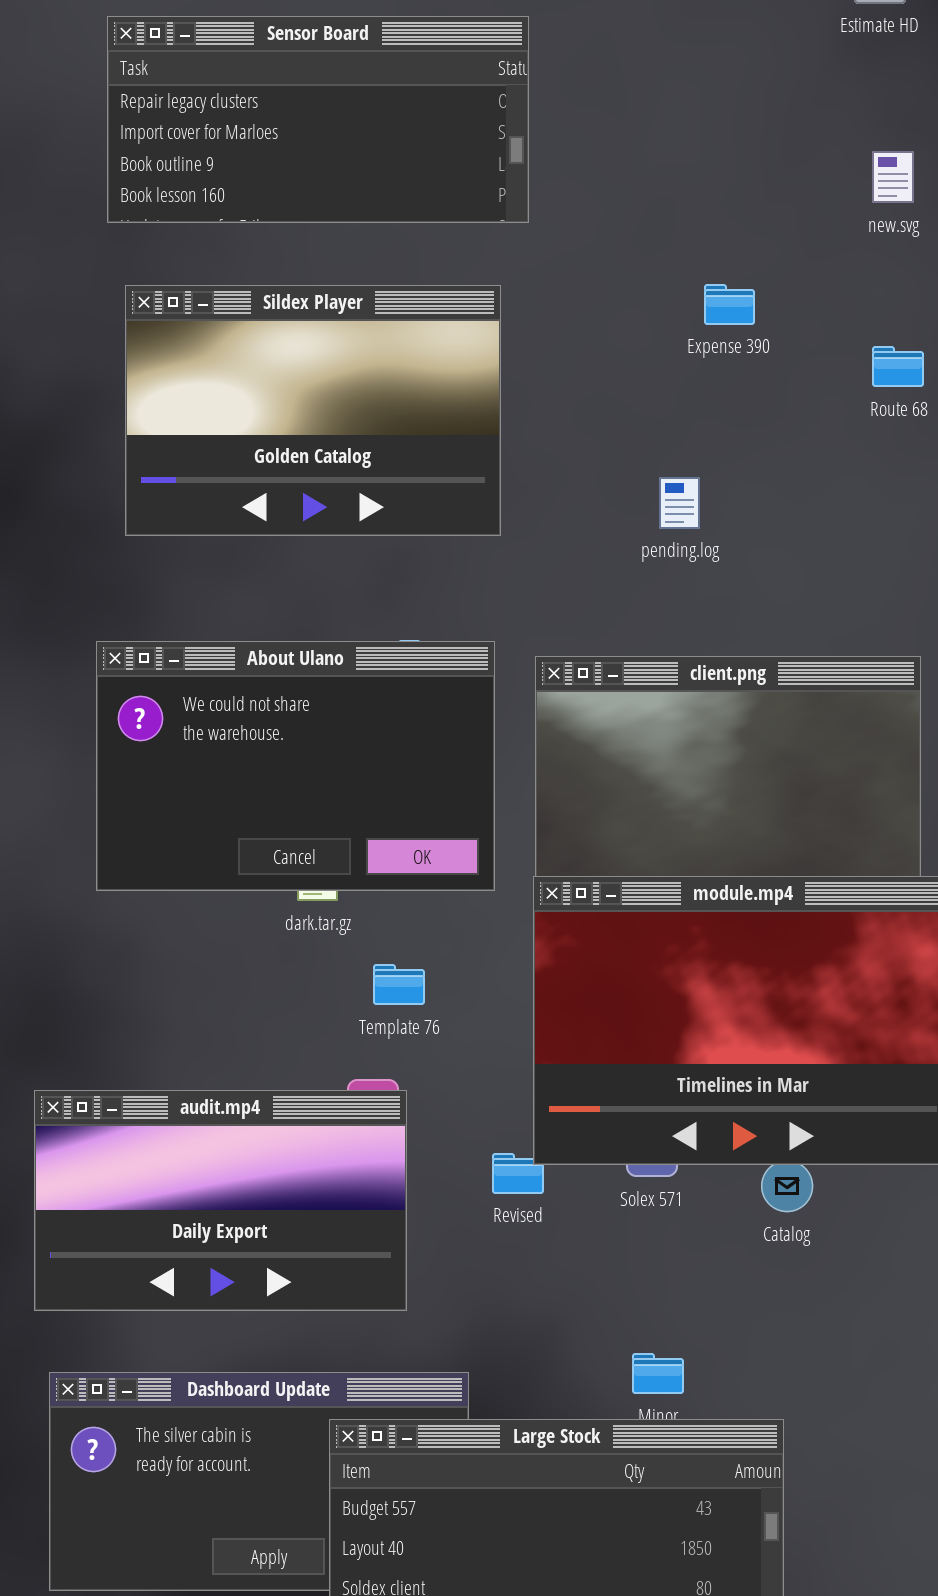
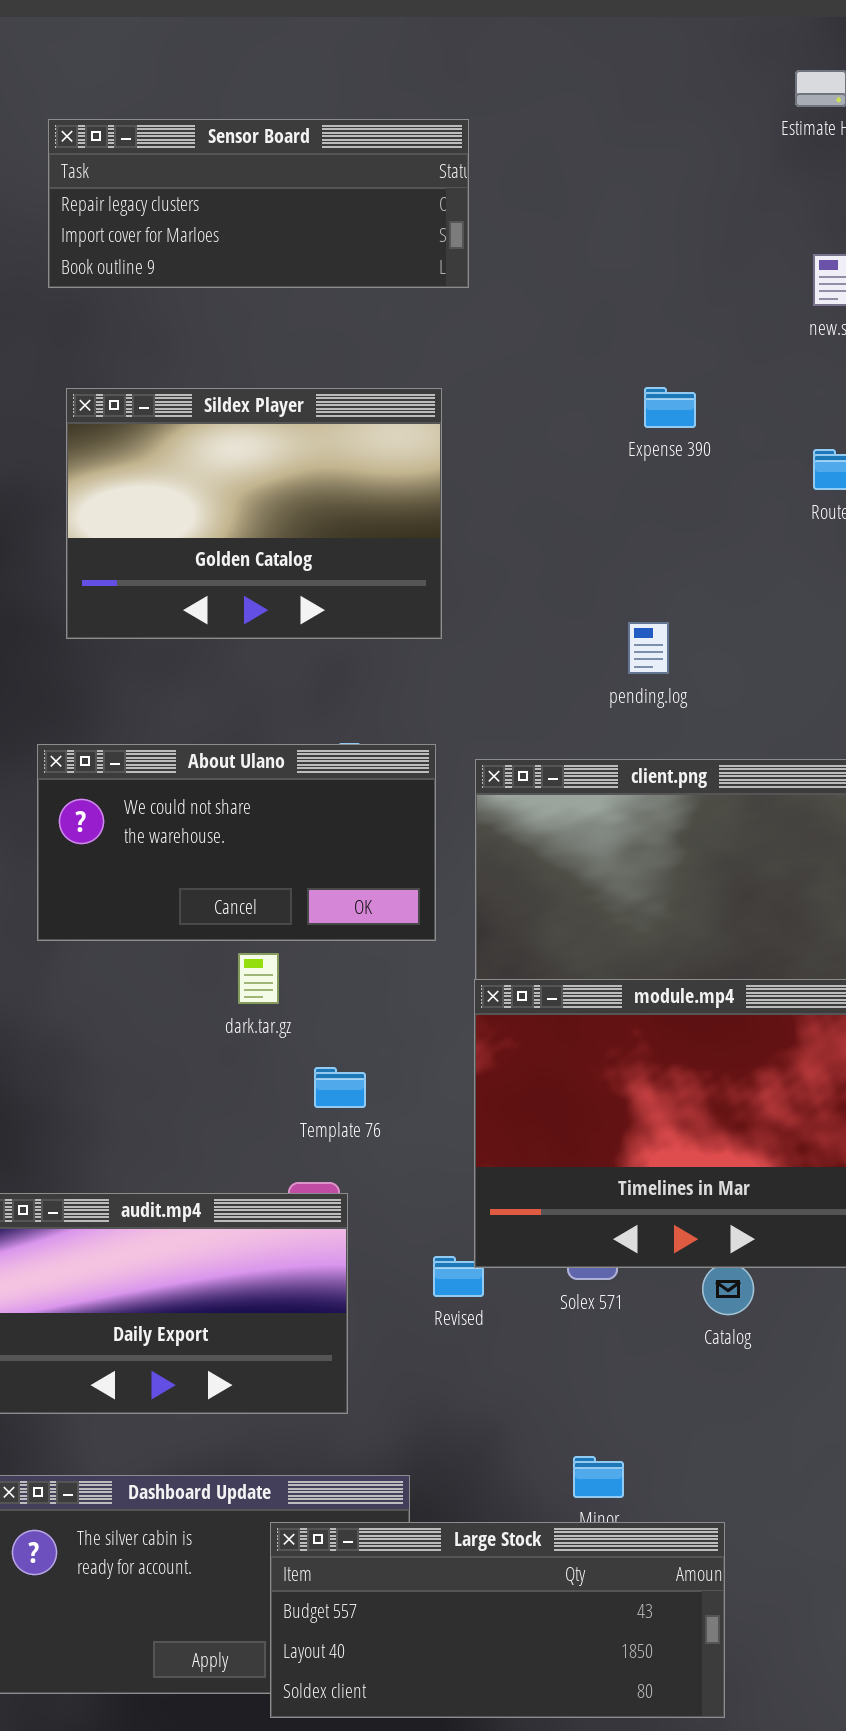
Sensor Board: [107,16,529,223] -> [48,119,469,288], resized
pending.log: [659,477,700,529] -> [628,622,669,674], moved
About Ulano: [96,641,495,891] -> [37,744,436,941], resized

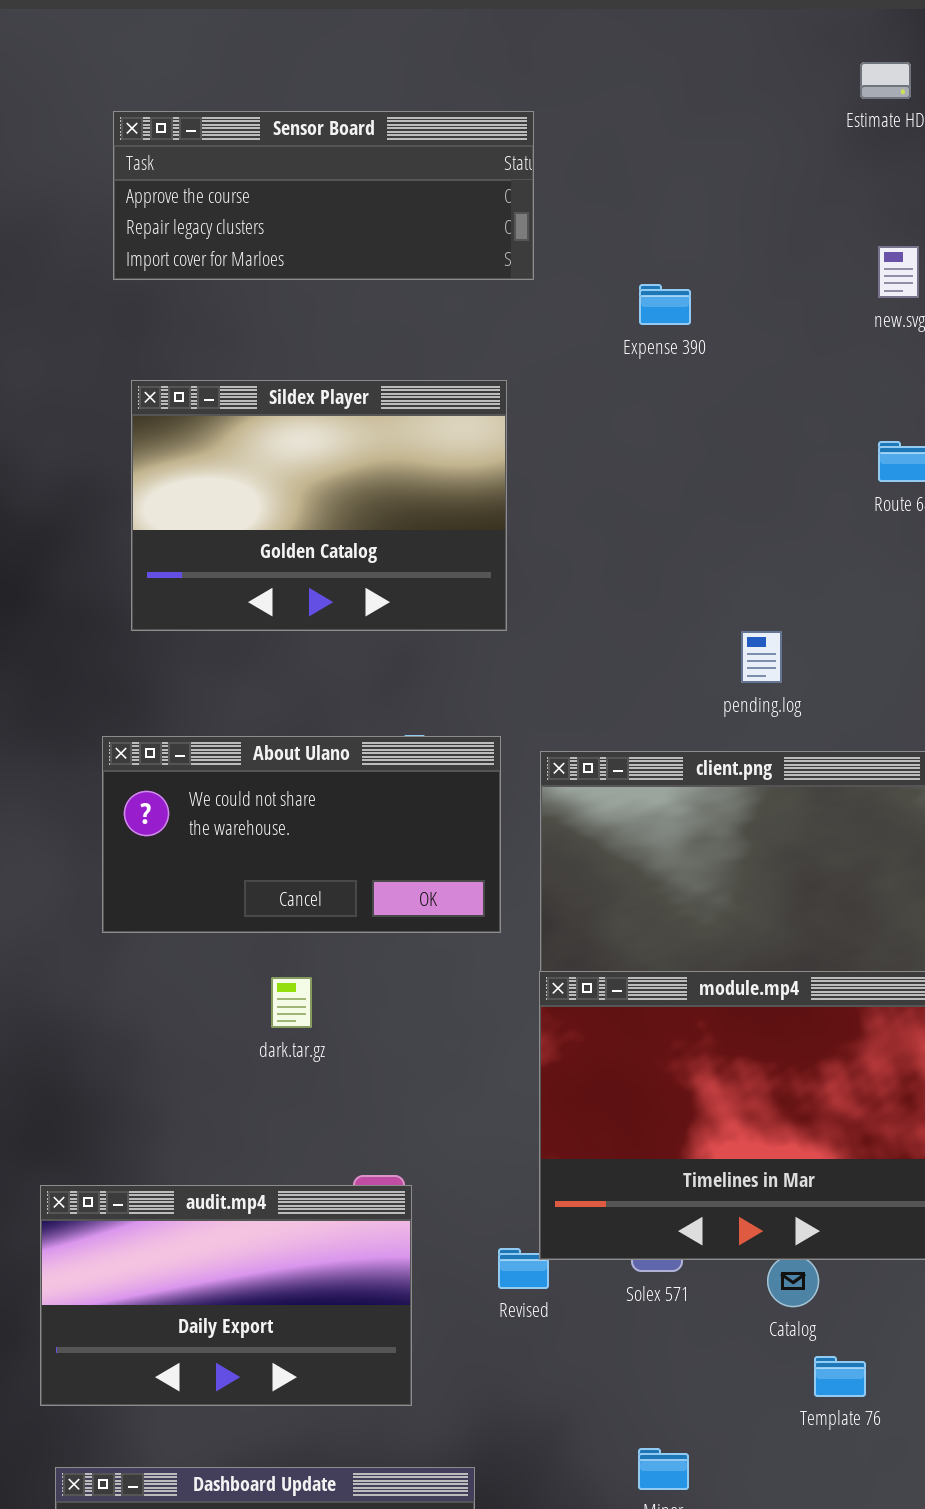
Sensor Board: [48,119,469,288] -> [113,111,534,280], scrolled up 1 row
Expense 390: [644,387,696,428] -> [639,284,691,325], moved
pending.log: [628,622,669,674] -> [741,631,782,683], moved
dark.tar.gz: [238,953,279,1004] -> [271,977,312,1028], moved
Template 76: [314,1067,366,1108] -> [814,1356,866,1397], moved

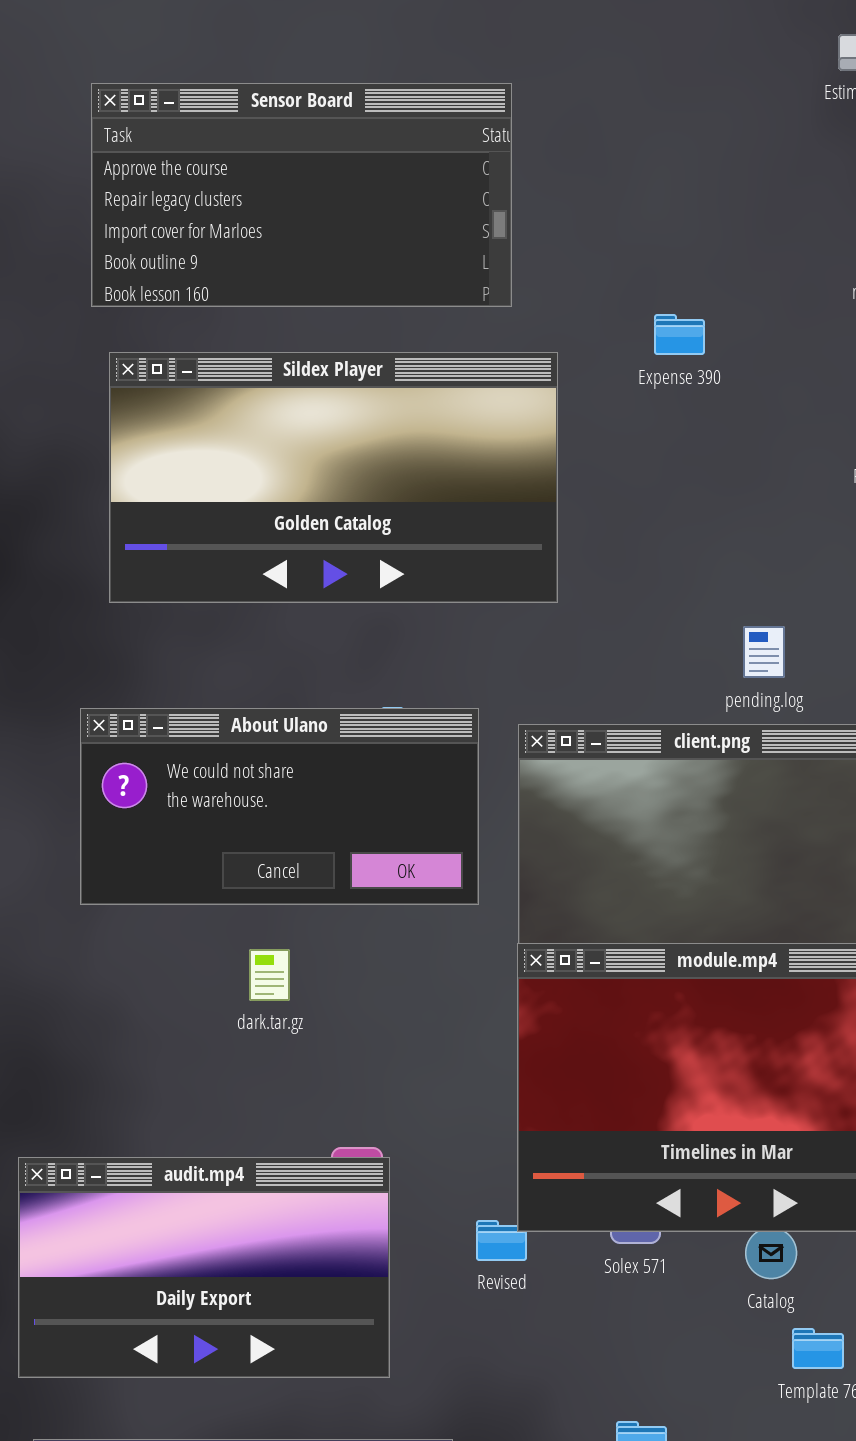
Sensor Board: [113,111,534,280] -> [91,83,512,307], resized
Expense 390: [639,284,691,325] -> [654,314,705,355], moved
Sildex Player: [131,380,507,631] -> [109,352,558,603], resized
pending.log: [741,631,782,683] -> [743,626,785,678], moved

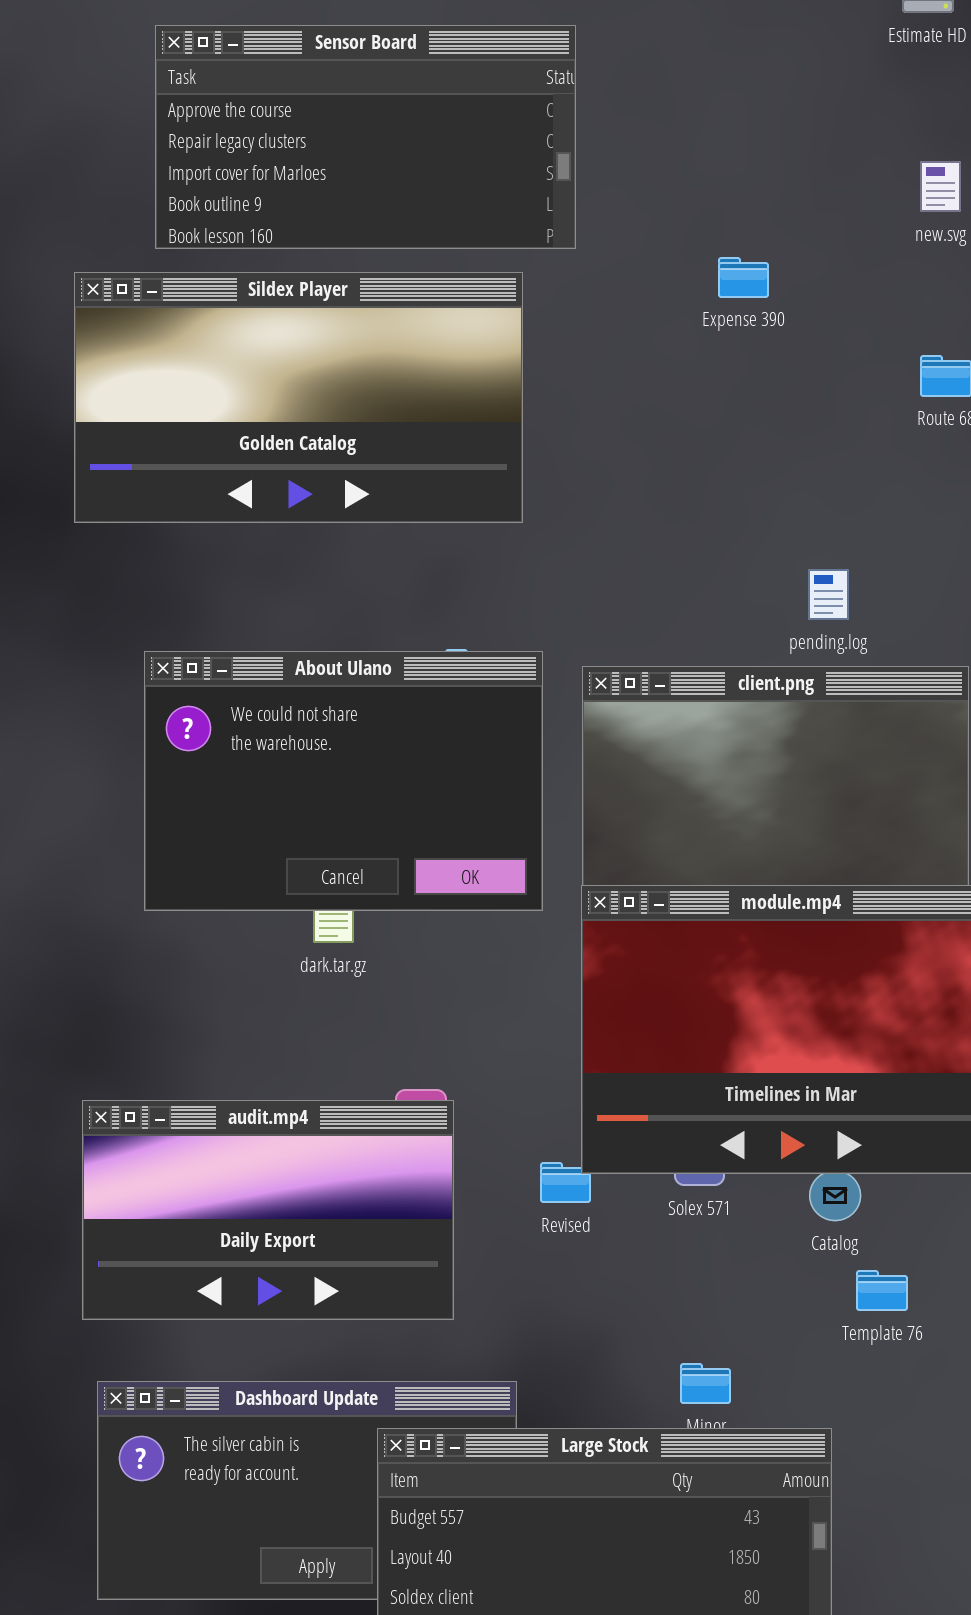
Sildex Player: [109,352,558,603] -> [74,272,523,523], moved
About Ulano: [80,708,479,905] -> [144,651,543,911], resized

